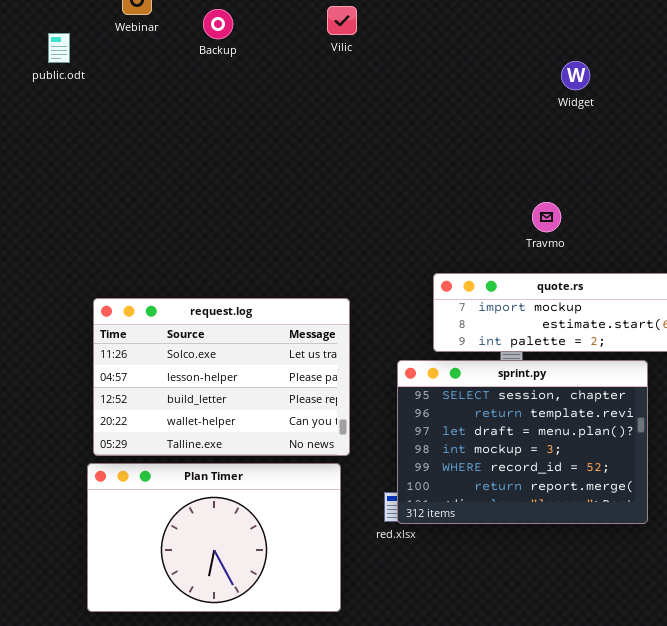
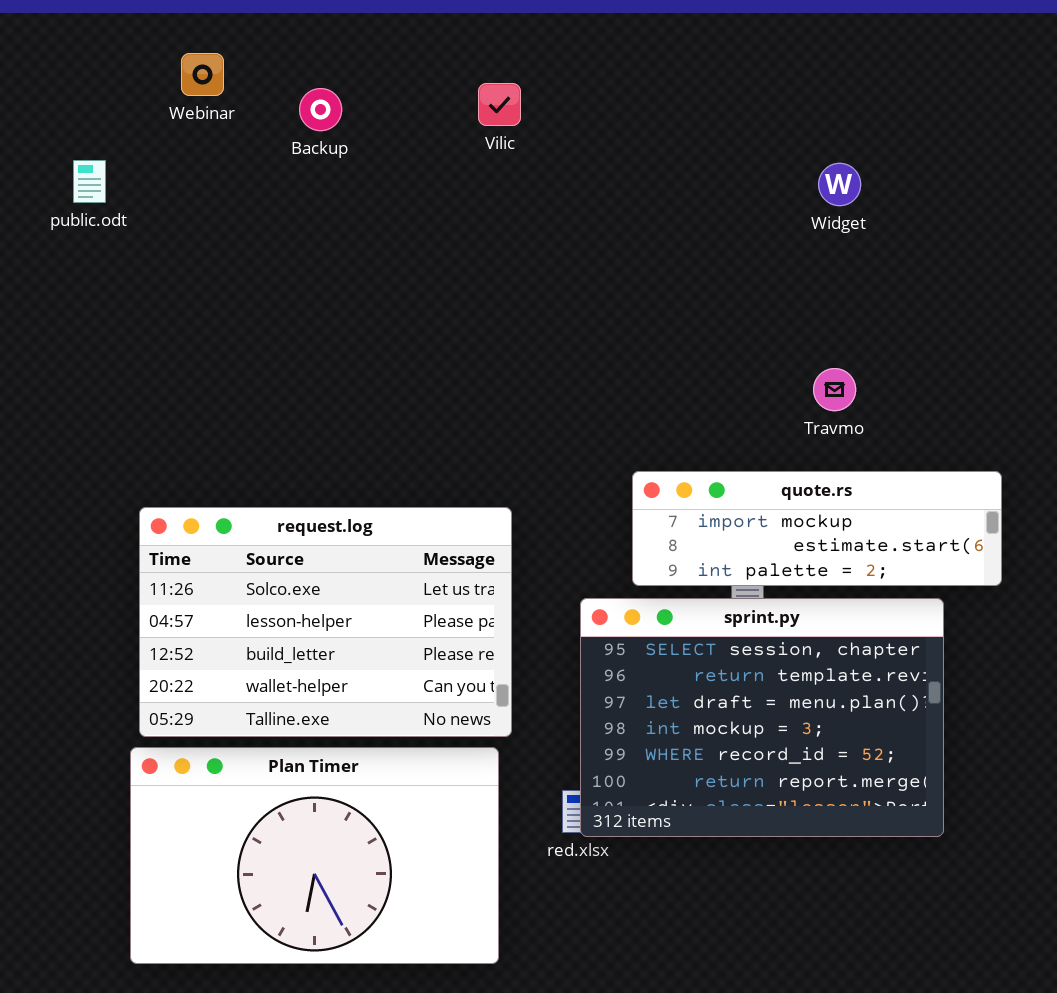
public.odt: [48,33,70,63] -> [73,160,106,203], moved
Travmo: [532,202,561,232] -> [813,368,856,411], moved

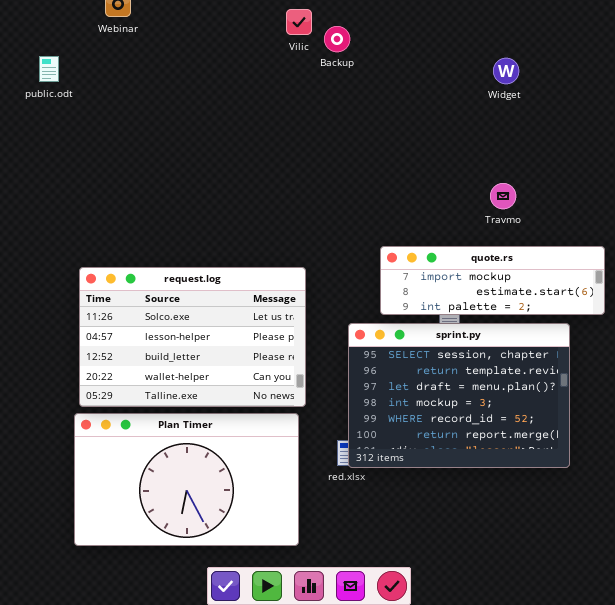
Backup: [299,88,342,131] -> [324,26,350,52], moved

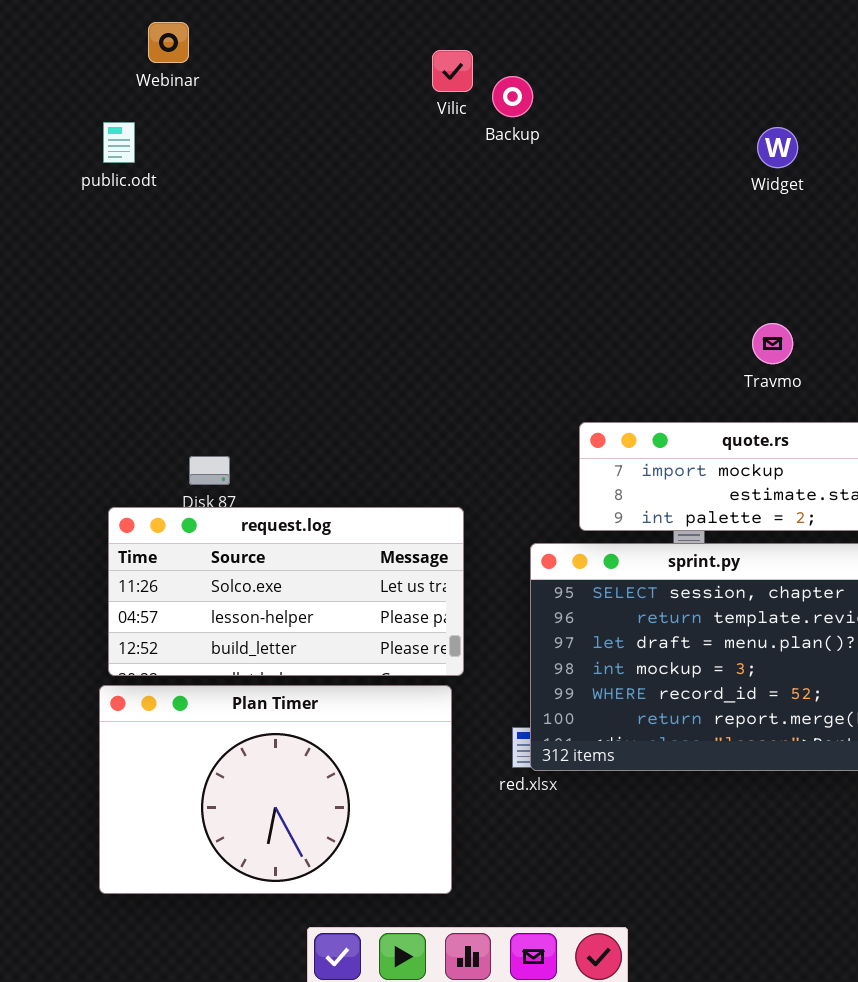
public.odt: [39,56,59,82] -> [103,122,135,163], moved
request.log: [79,267,306,407] -> [108,507,464,676], resized

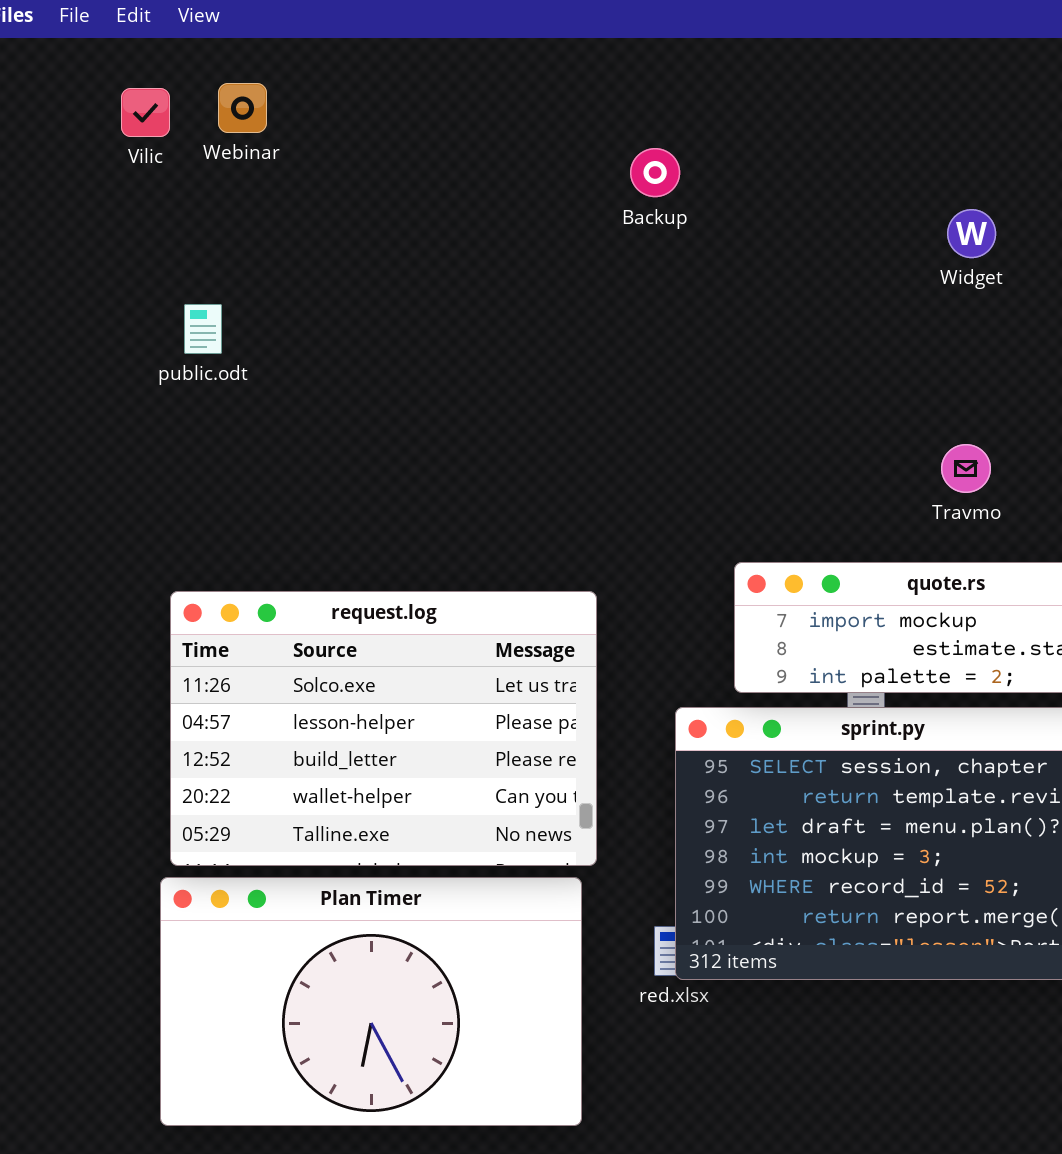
Vilic: [432,50,473,92] -> [121,88,170,137], moved
public.odt: [103,122,135,163] -> [184,304,222,354], moved
request.log: [108,507,464,676] -> [170,591,597,866], resized

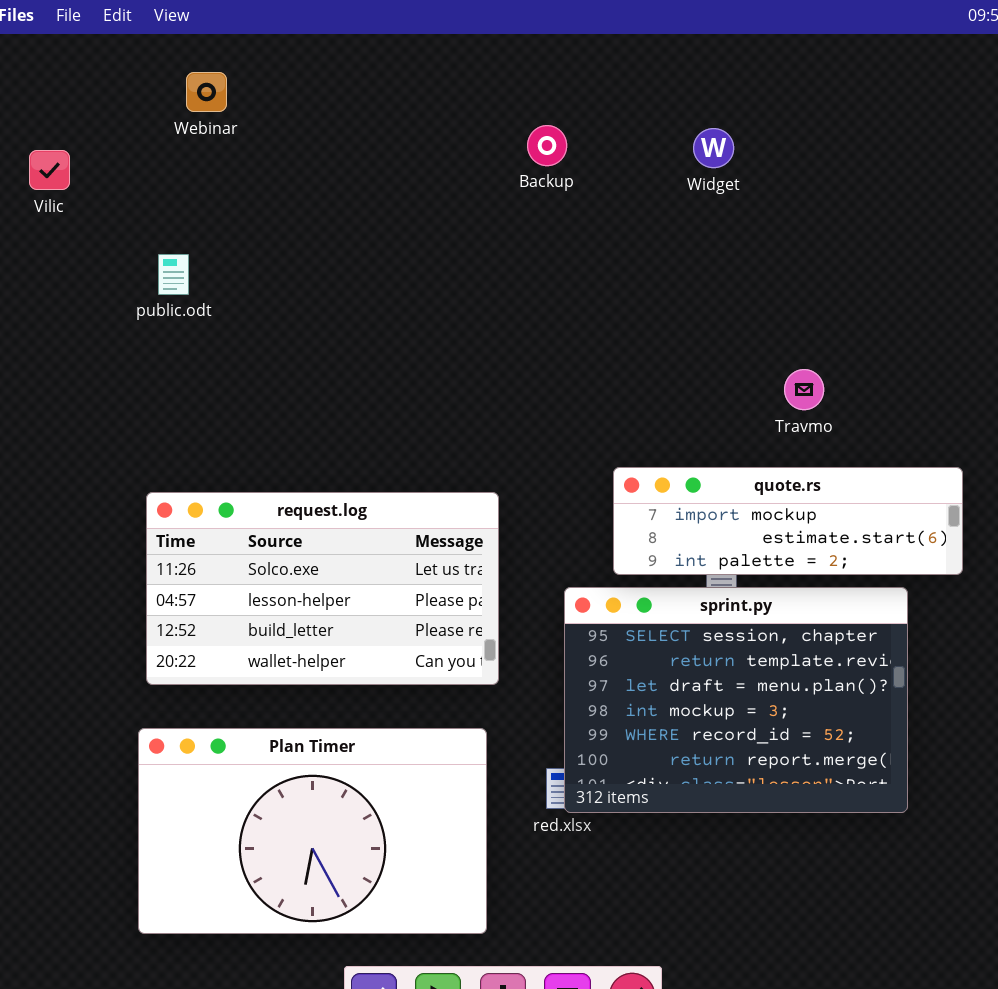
Vilic: [121,88,170,137] -> [29,150,70,190], moved
Widget: [947,209,996,258] -> [693,128,734,168], moved
request.log: [170,591,597,866] -> [146,492,499,685], resized

